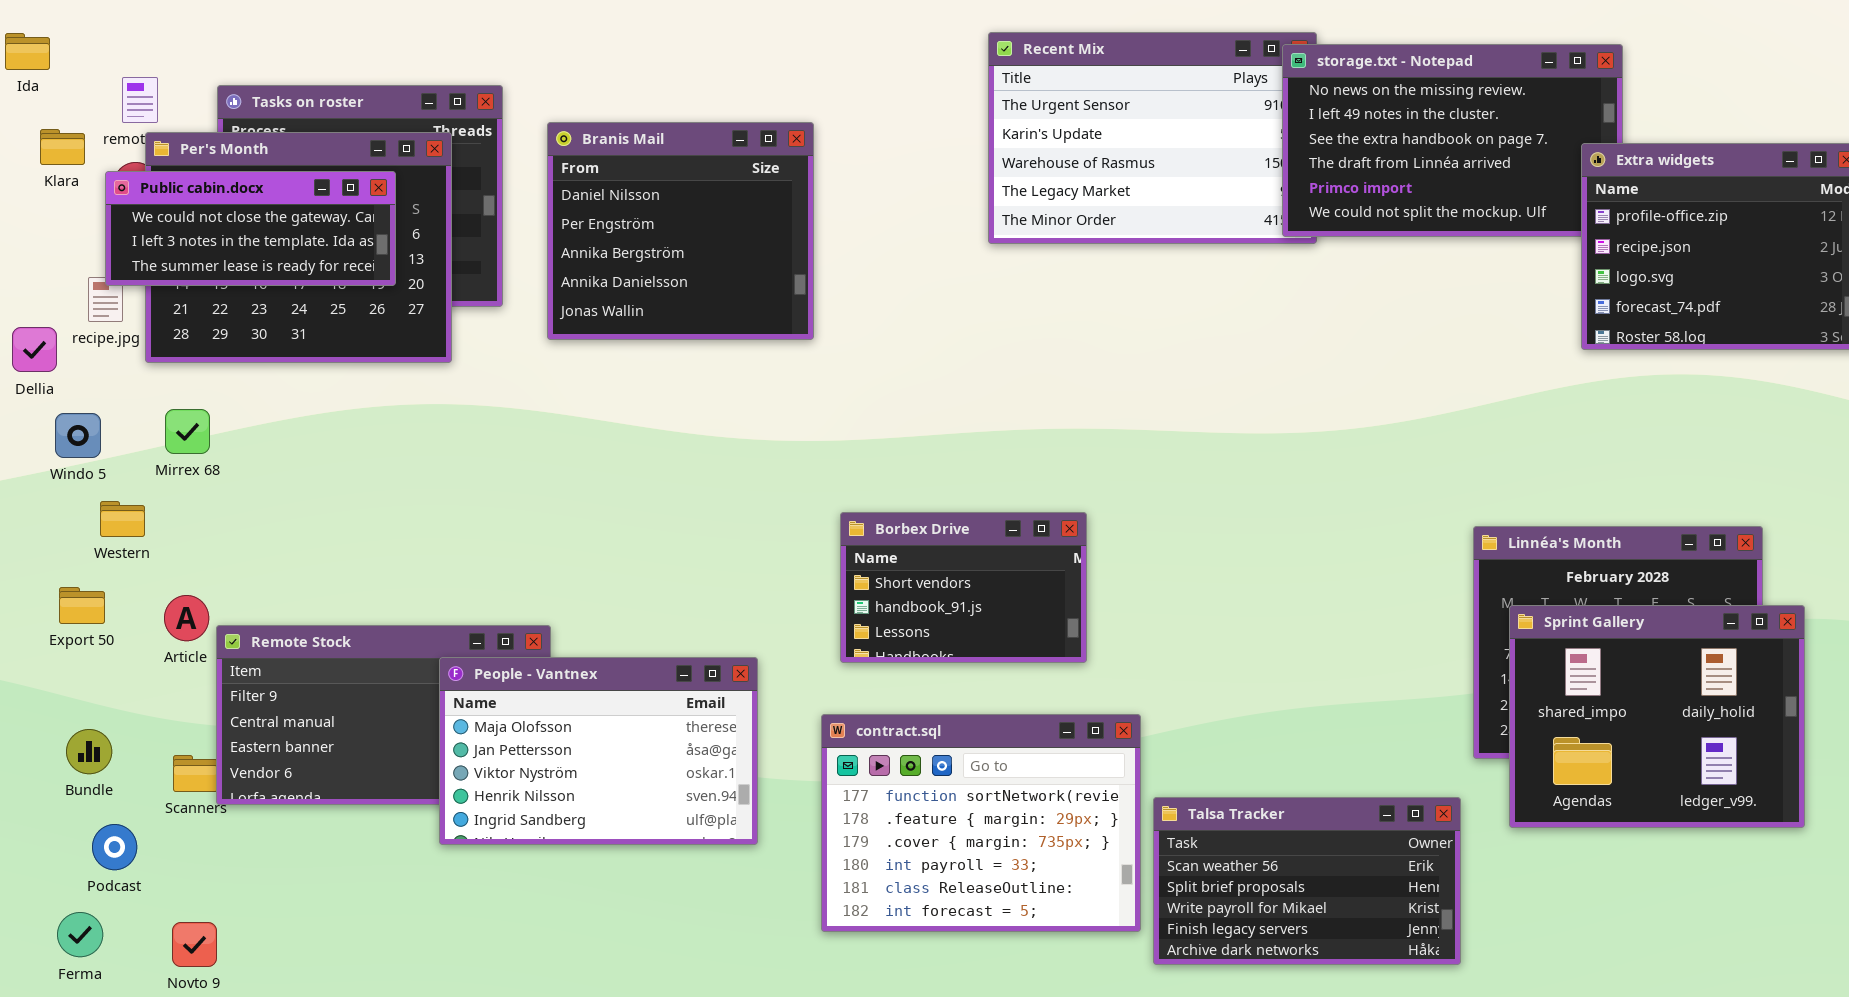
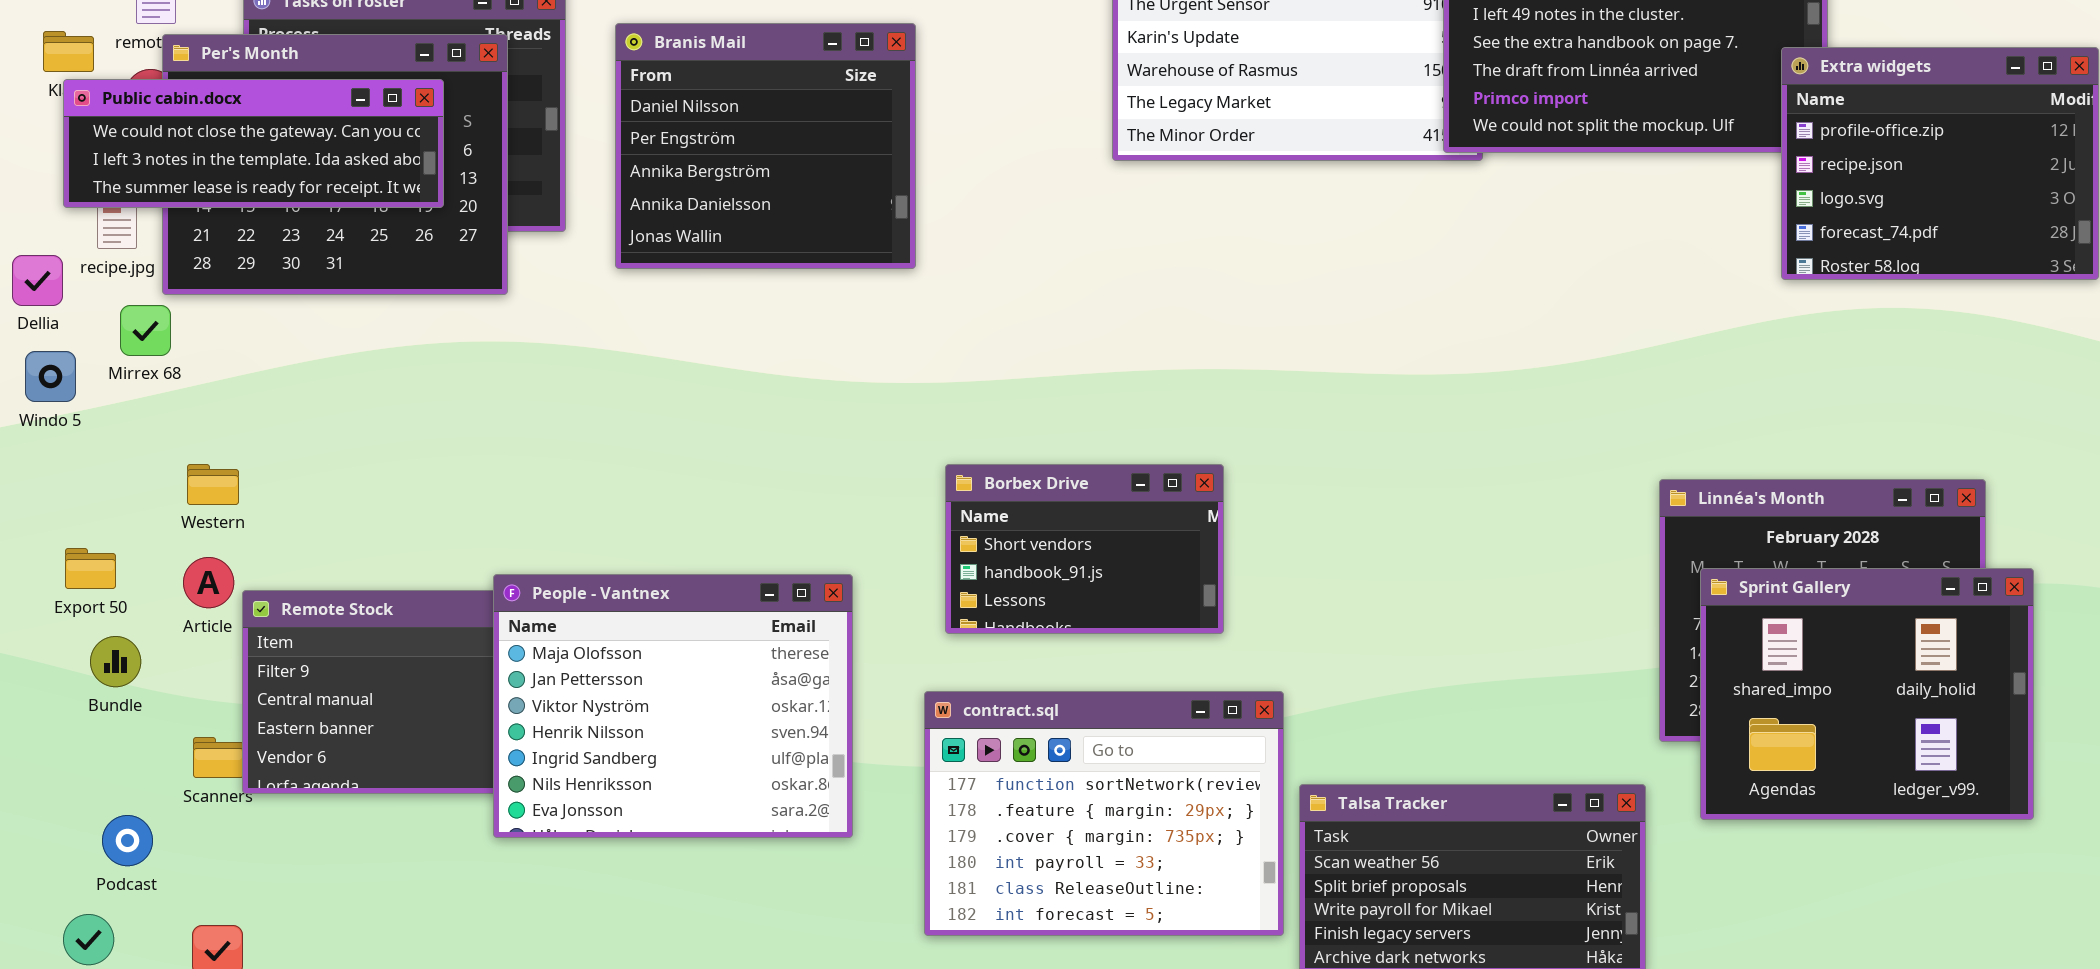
Public cabin.docx: [105,171,396,286] -> [63,79,444,208], resized
Mirrex 68: [165,409,210,454] -> [120,305,171,356], moved
Windo 5: [55,413,101,458] -> [25,351,76,402], moved
Western: [100,501,145,537] -> [187,464,239,505], moved
People - Vantnex: [439,657,758,845] -> [493,574,853,838], resized
Bundle: [66,729,112,774] -> [90,636,141,687], moved

